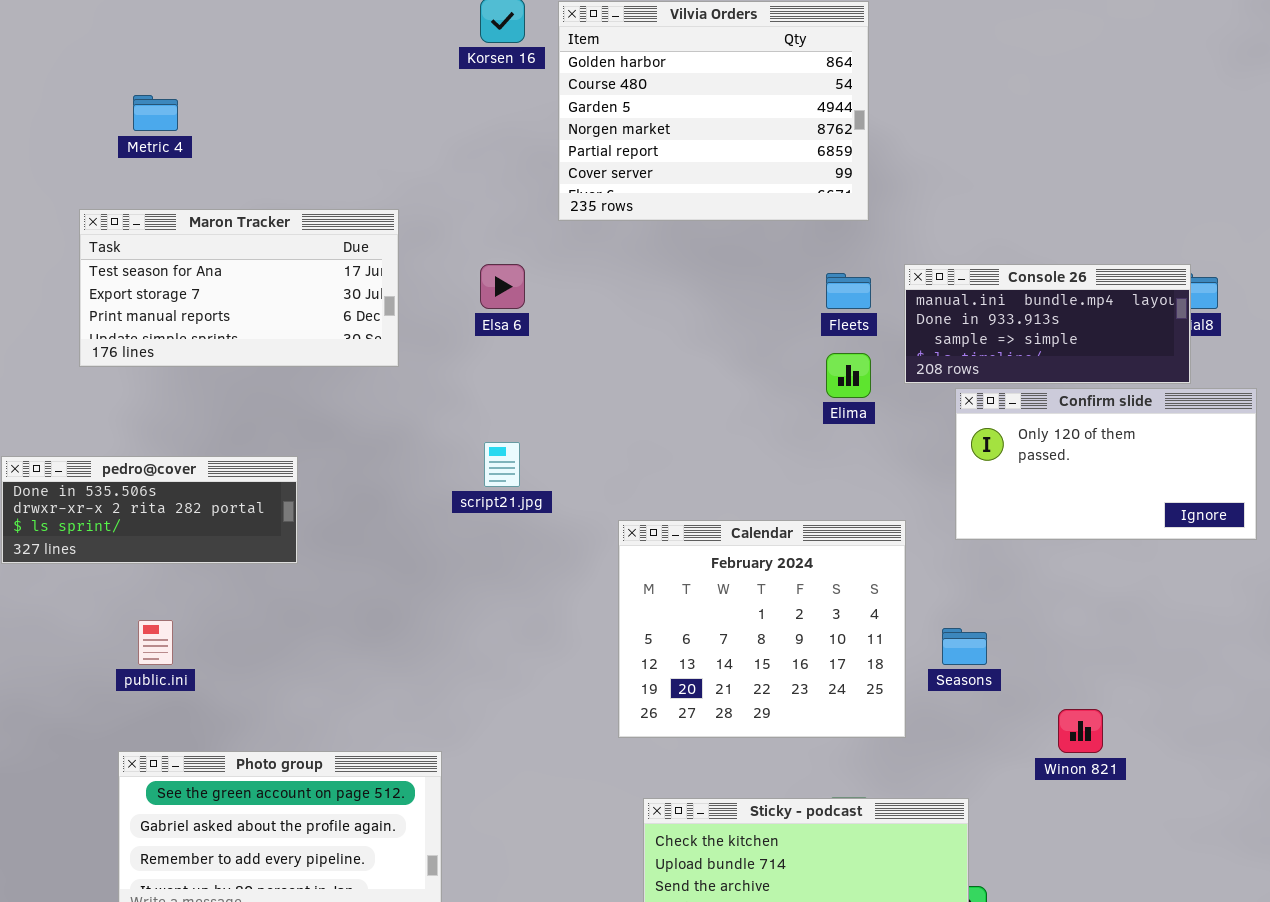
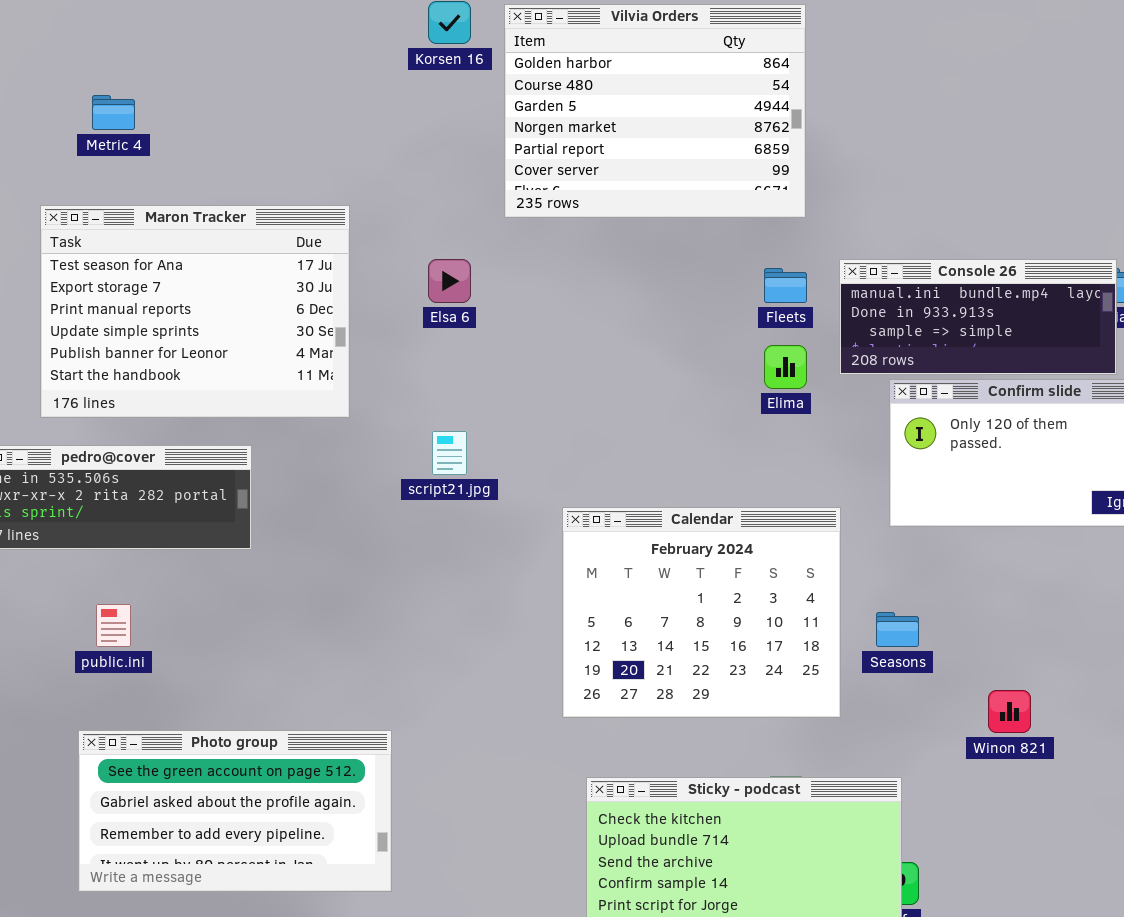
Maron Tracker: [79,209,399,367] -> [40,205,350,418], resized

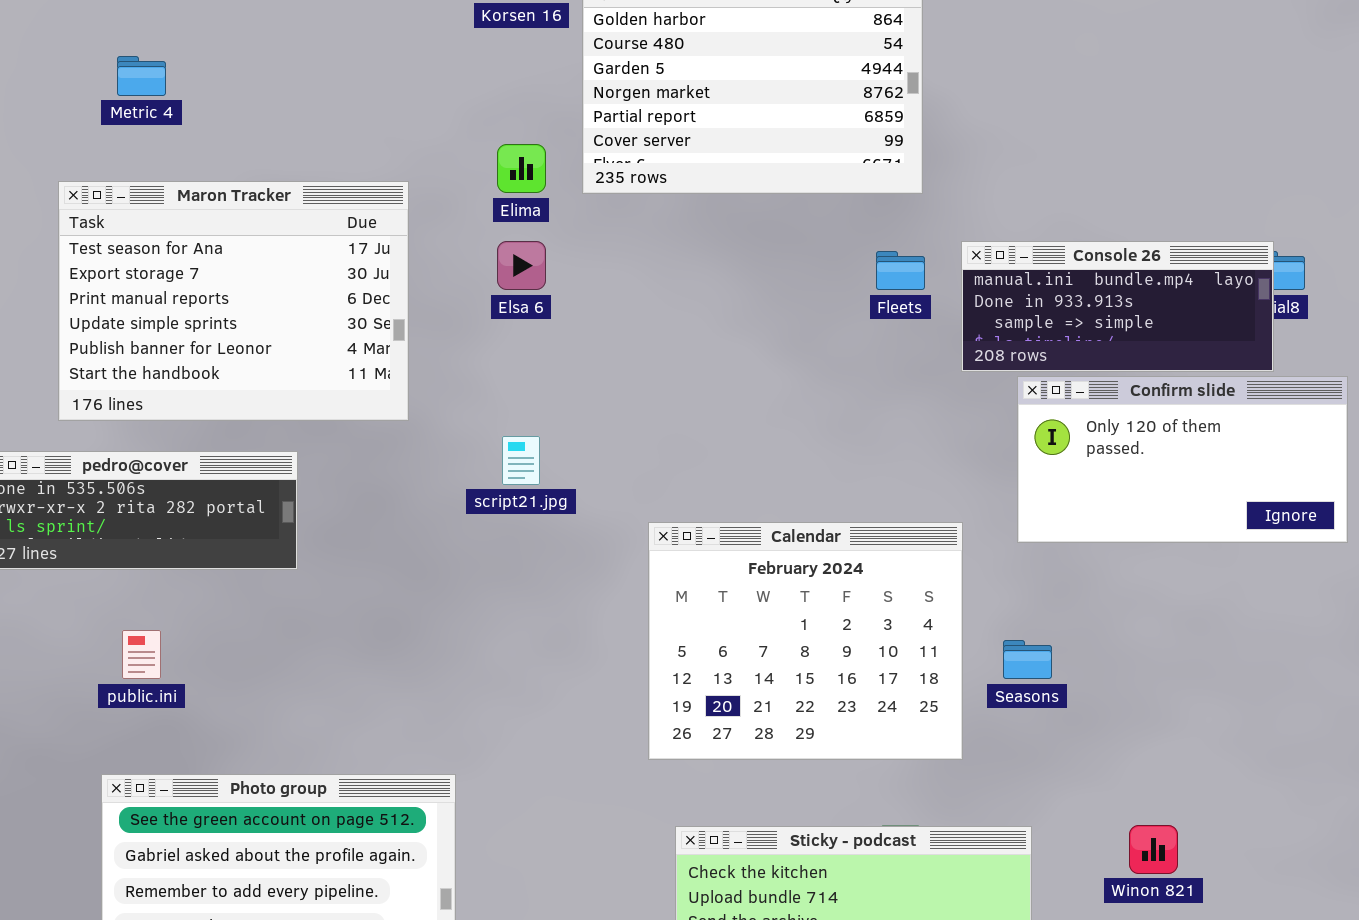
Elima: [764,345,807,389] -> [497,144,546,193], moved
Winon 821: [988,690,1031,733] -> [1129,825,1178,874], moved

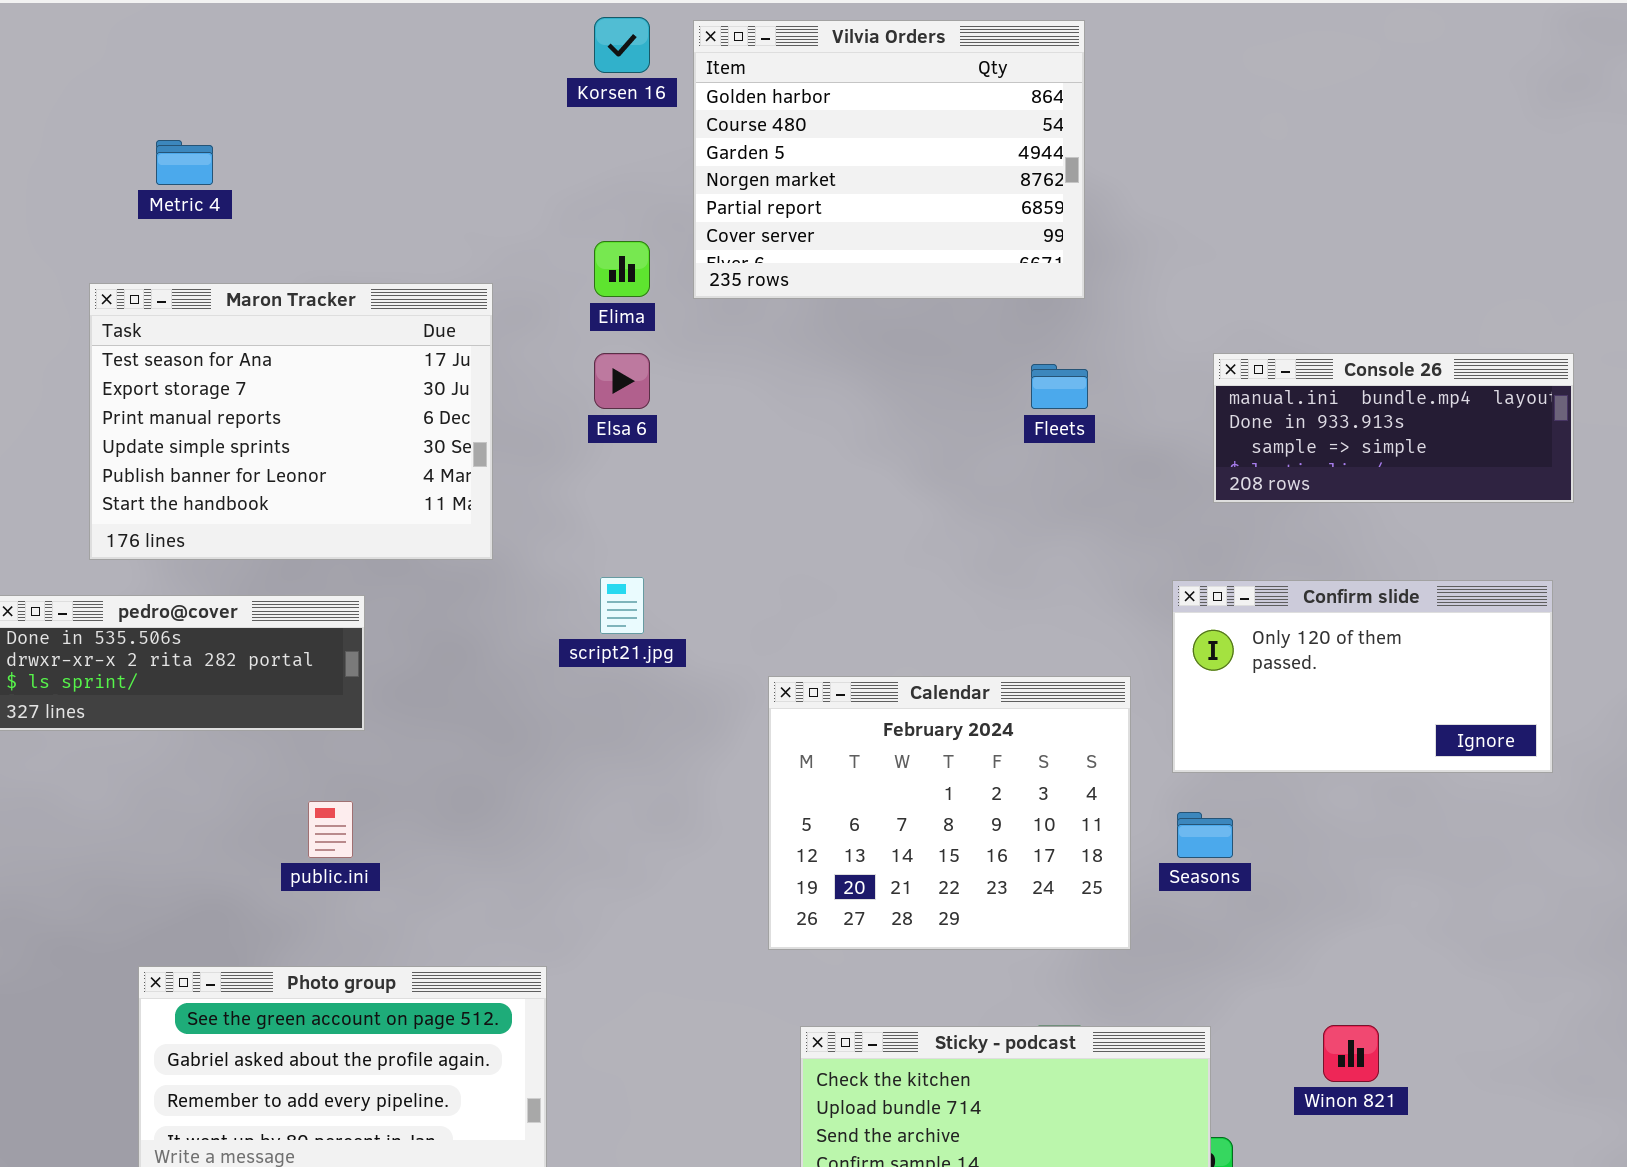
Console 26: [961,241,1274,372] -> [1213,353,1574,503], moved
Confirm slide: [1017,376,1348,543] -> [1172,580,1553,773], moved
public.ini: [122,630,161,679] -> [308,801,353,858], moved

